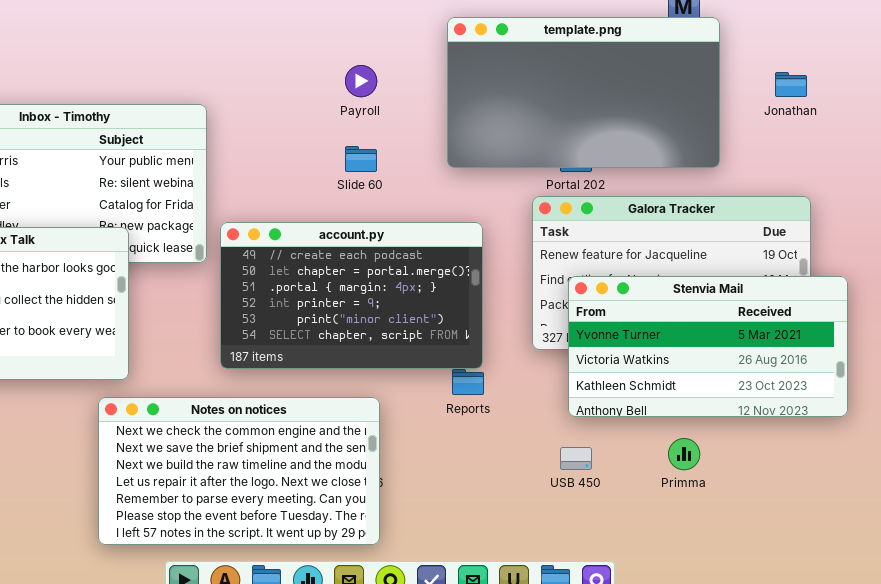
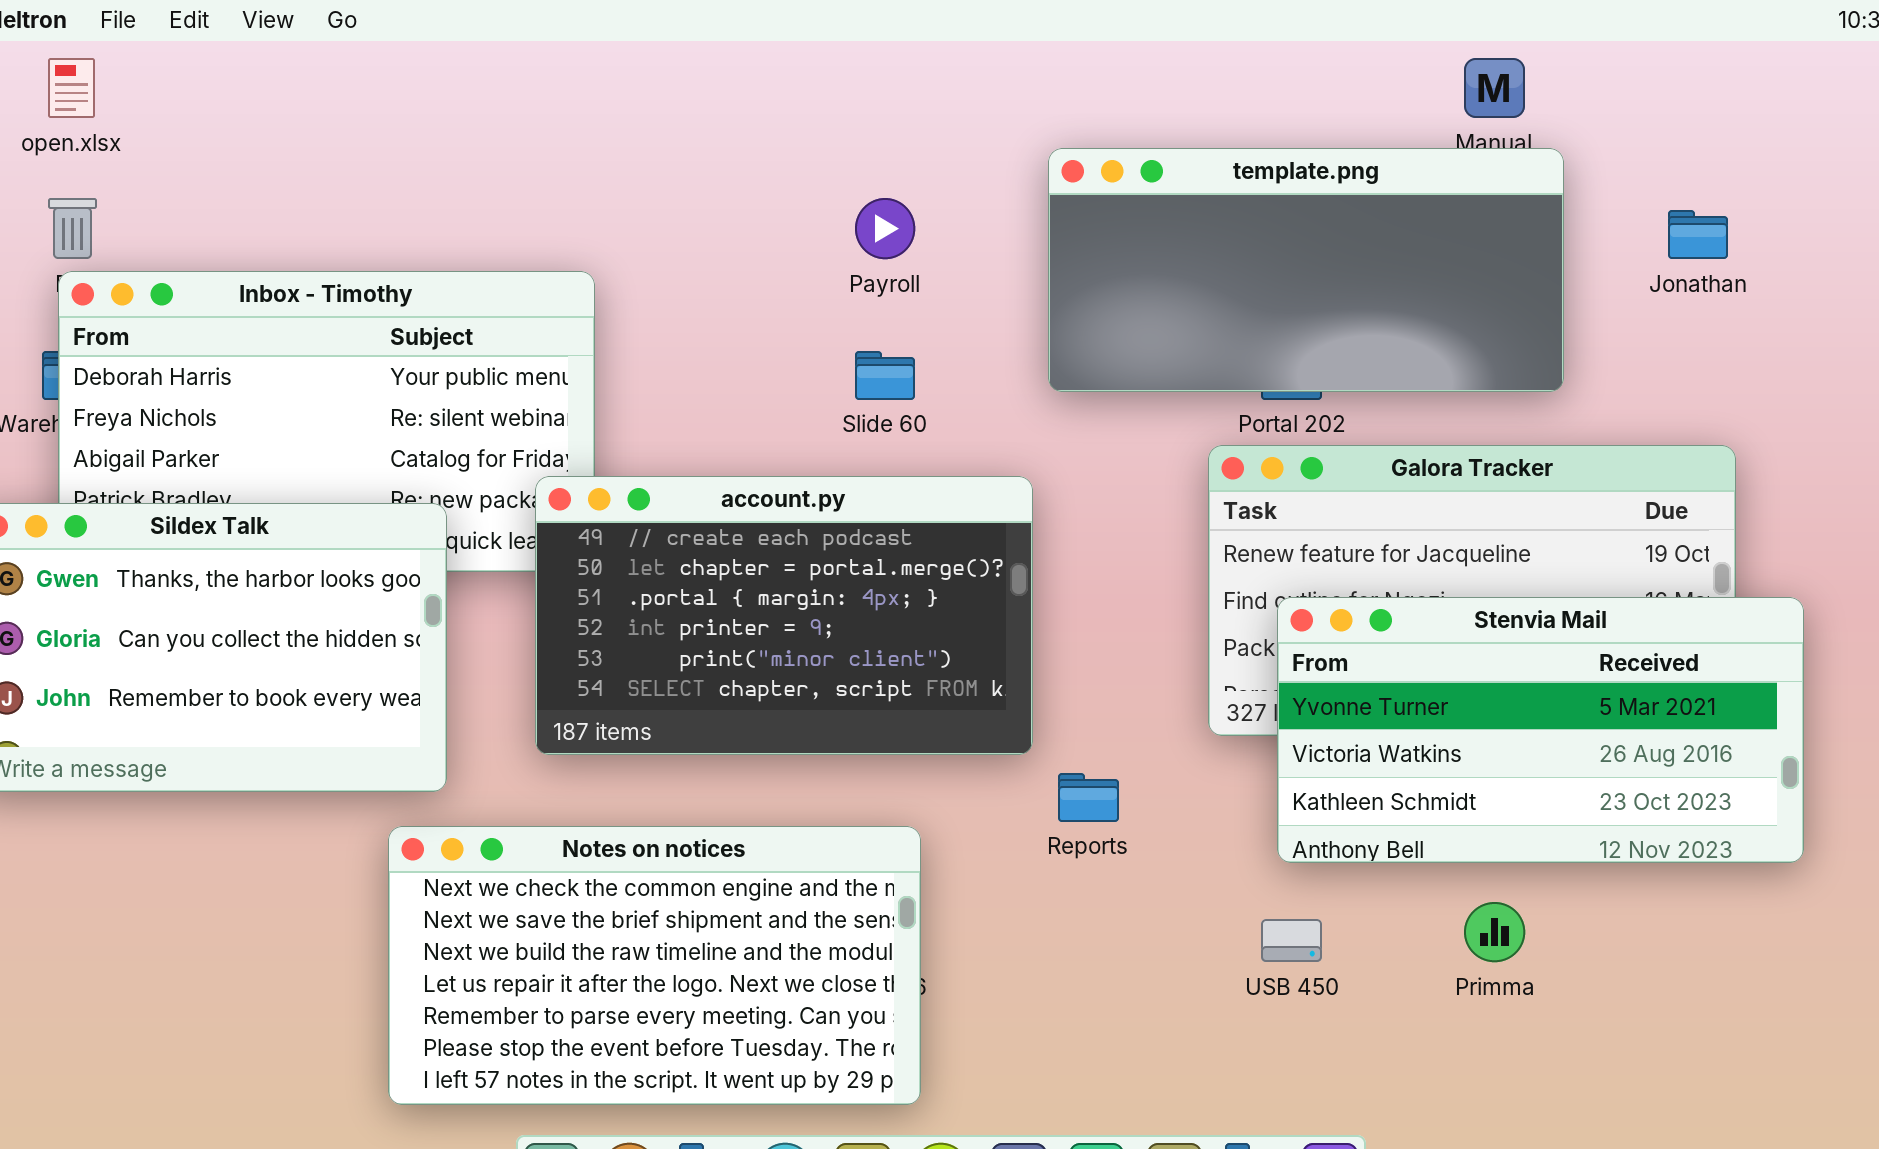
template.png: [447,17,720,168] -> [1048,148,1564,392], resized
account.py: [220,222,483,369] -> [535,476,1033,755], moved

